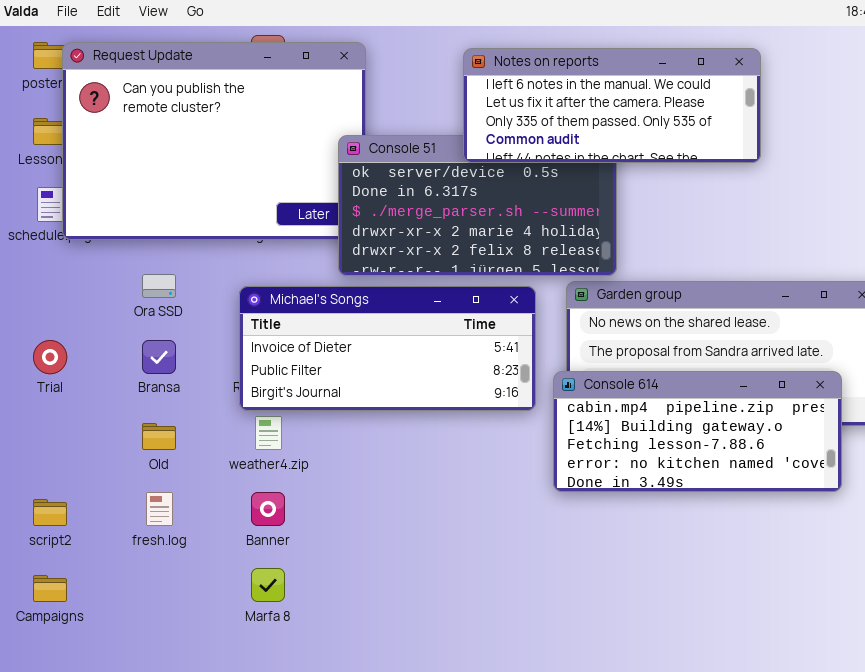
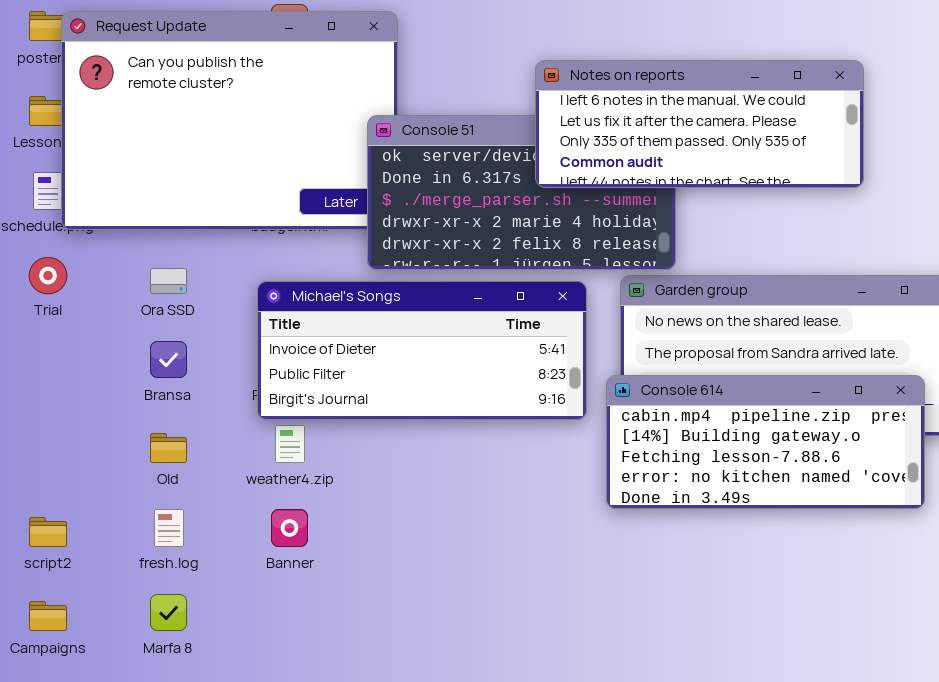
Notes on reports: [463,48,761,163] -> [535,60,864,188], moved
Trial: [33,340,67,374] -> [29,257,67,294], moved
Marfa 8: [251,568,285,602] -> [150,594,187,631], moved

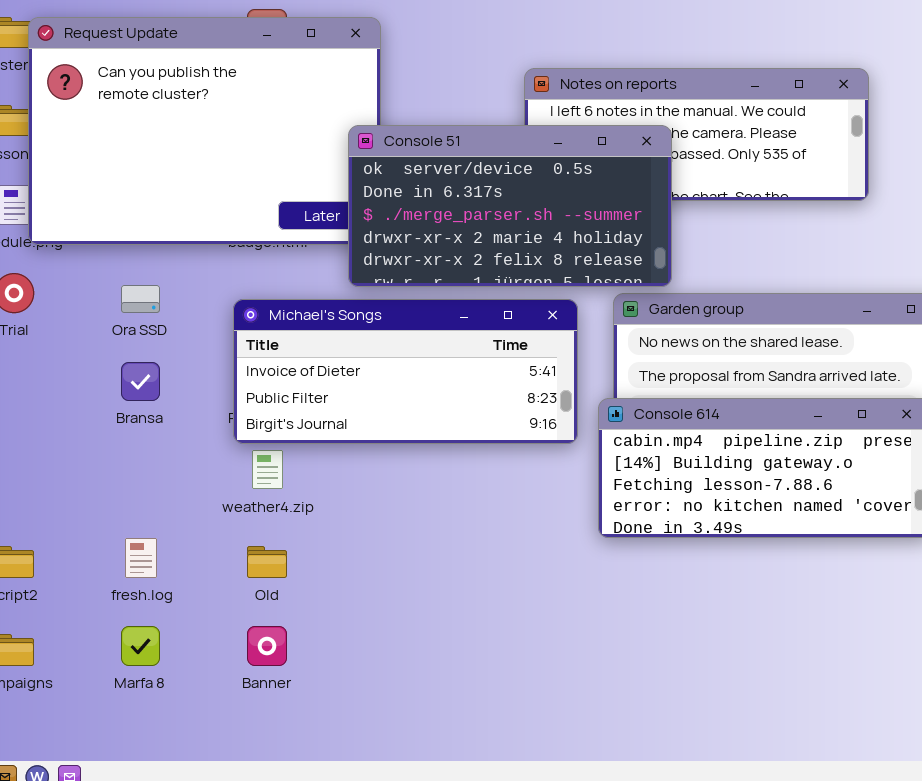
Console 51: [367,115,676,270] -> [348,125,672,287], raised
Old: [150,433,187,463] -> [247,546,287,578], moved
Banner: [271,509,308,547] -> [247,626,287,666], moved

